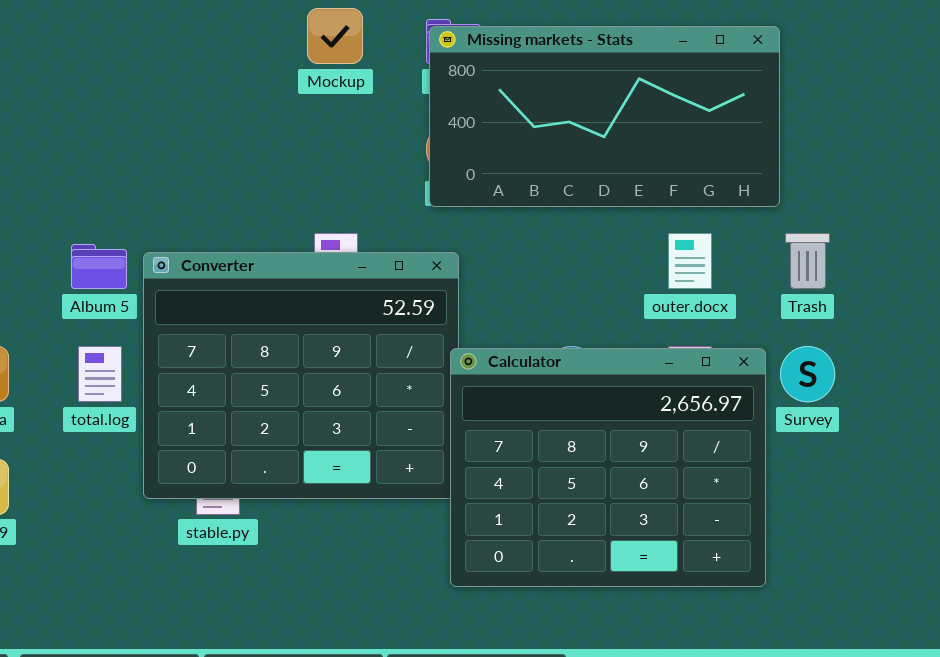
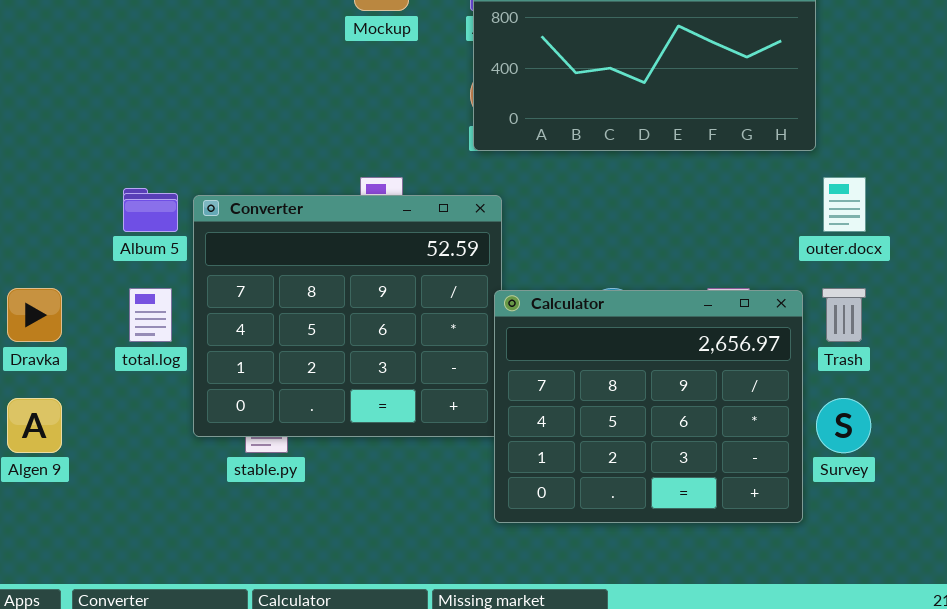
outer.docx: [668,233,712,289] -> [823,177,866,232], moved
Trash: [785,233,830,289] -> [822,288,866,342], moved
Survey: [780,346,835,402] -> [816,398,871,453], moved

